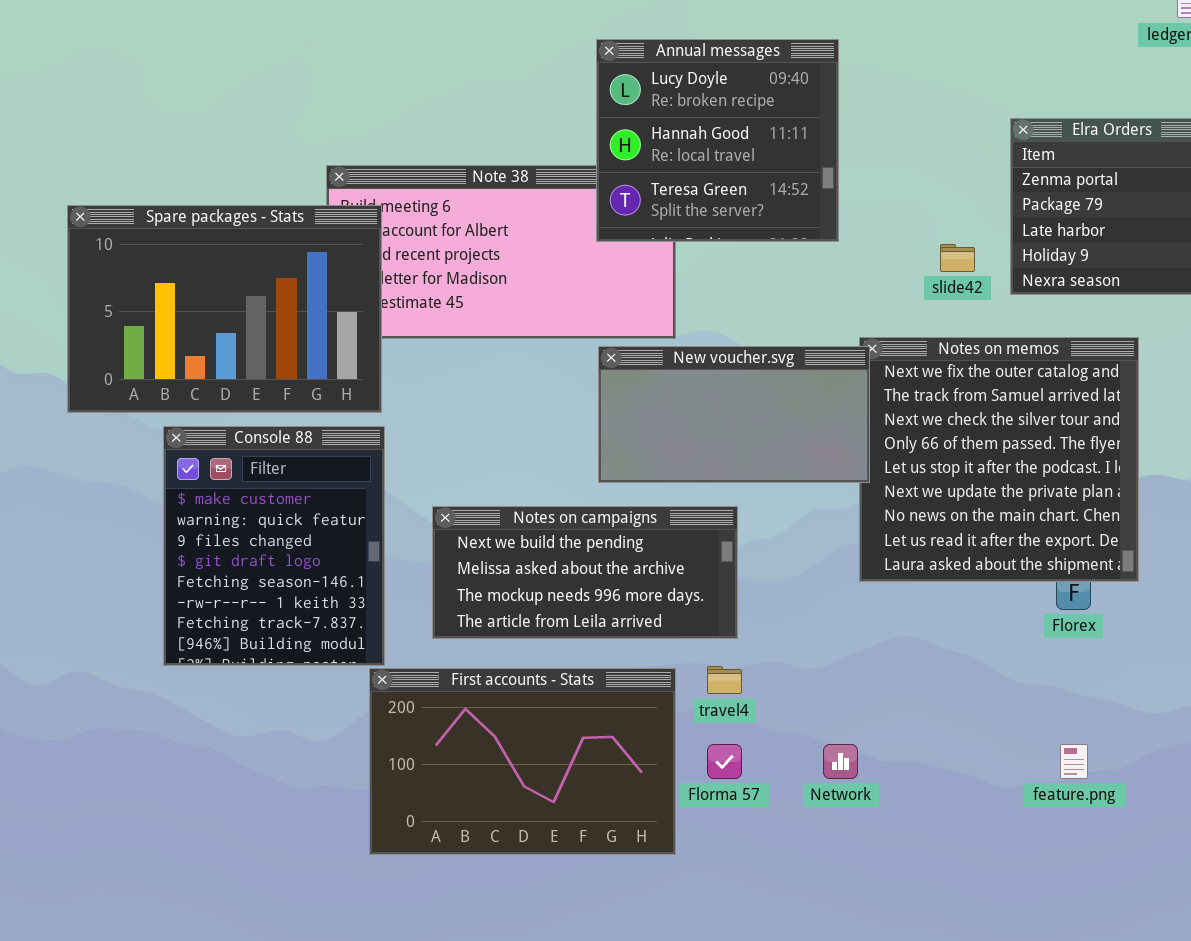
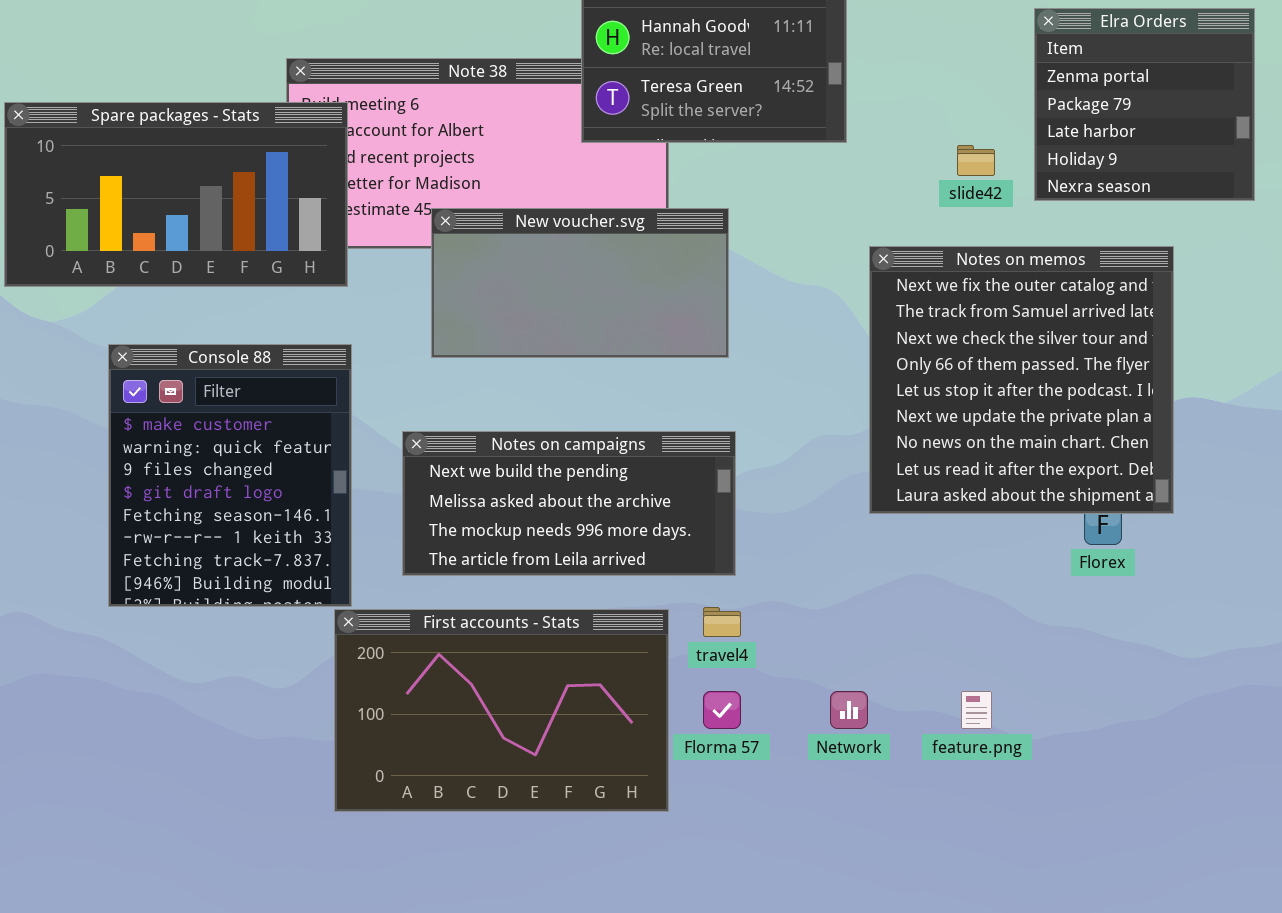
Spare packages - Stats: [67,205,382,413] -> [4,102,348,287], resized
New voucher.svg: [598,346,870,483] -> [431,208,729,358], moved
feature.png: [1060,744,1088,779] -> [961,691,992,729], moved

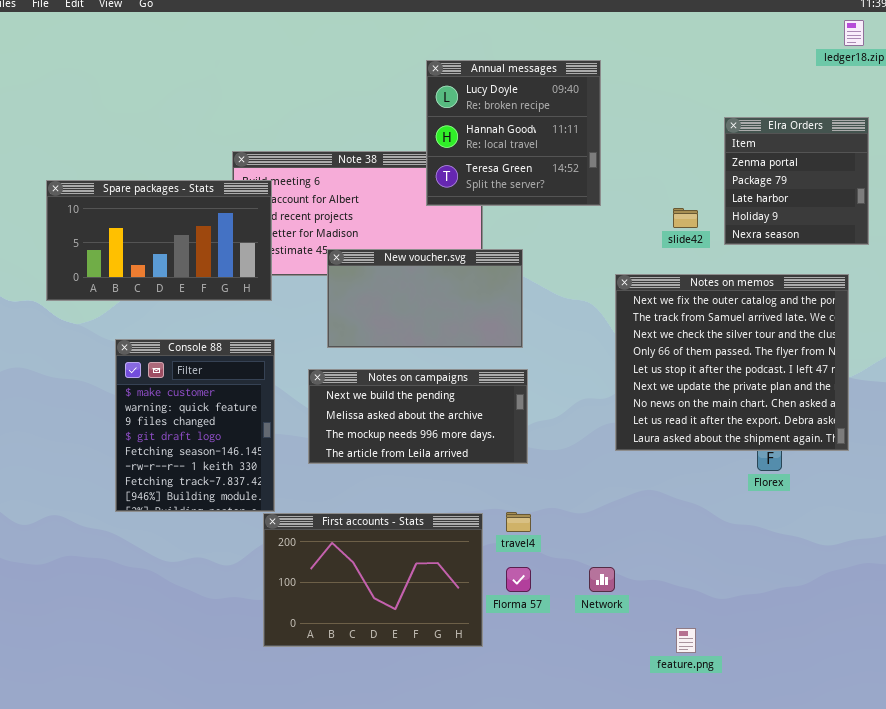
Notes on memos: [869,246,1174,514] -> [615,274,849,451], resized
Notes on campaigns: [402,431,736,576] -> [308,369,528,464], moved
feature.png: [961,691,992,729] -> [676,628,696,653], moved

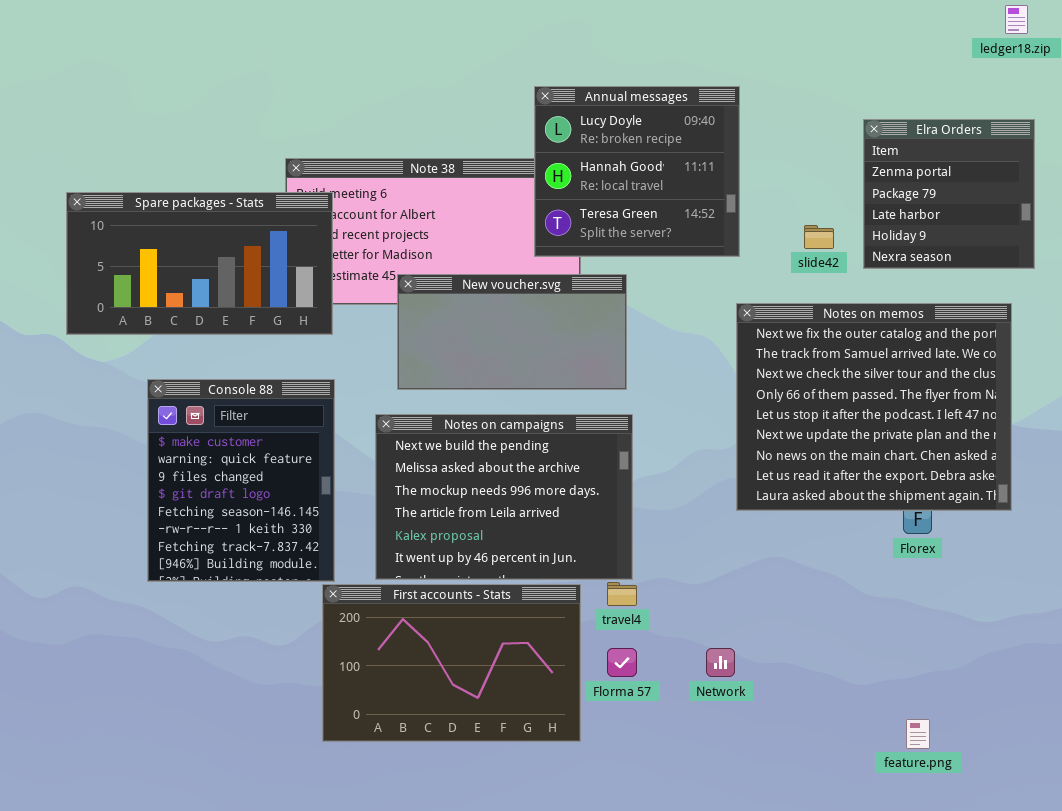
Annual messages: [426,60,601,206] -> [534,86,740,257], moved
Notes on campaigns: [308,369,528,464] -> [375,414,633,580], resized
feature.png: [676,628,696,653] -> [906,719,930,749], moved

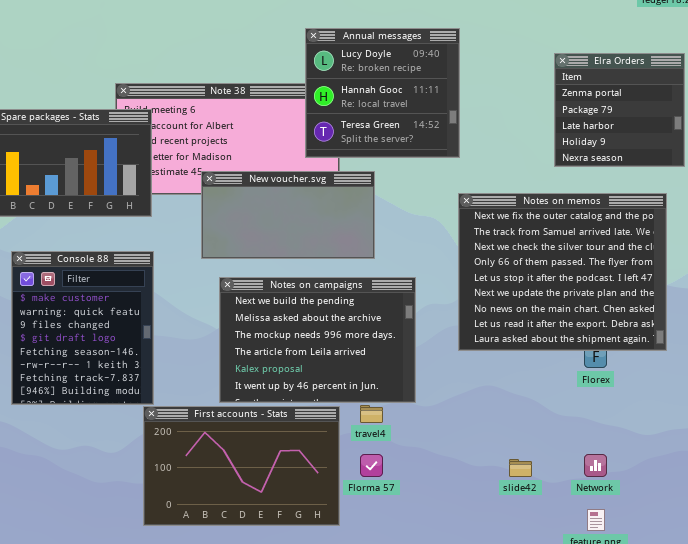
slide42: [804,225,834,249] -> [509,459,532,477], moved
Notes on campaigns: [375,414,633,580] -> [219,277,416,403], moved
Network: [706,648,735,677] -> [584,454,607,477], moved

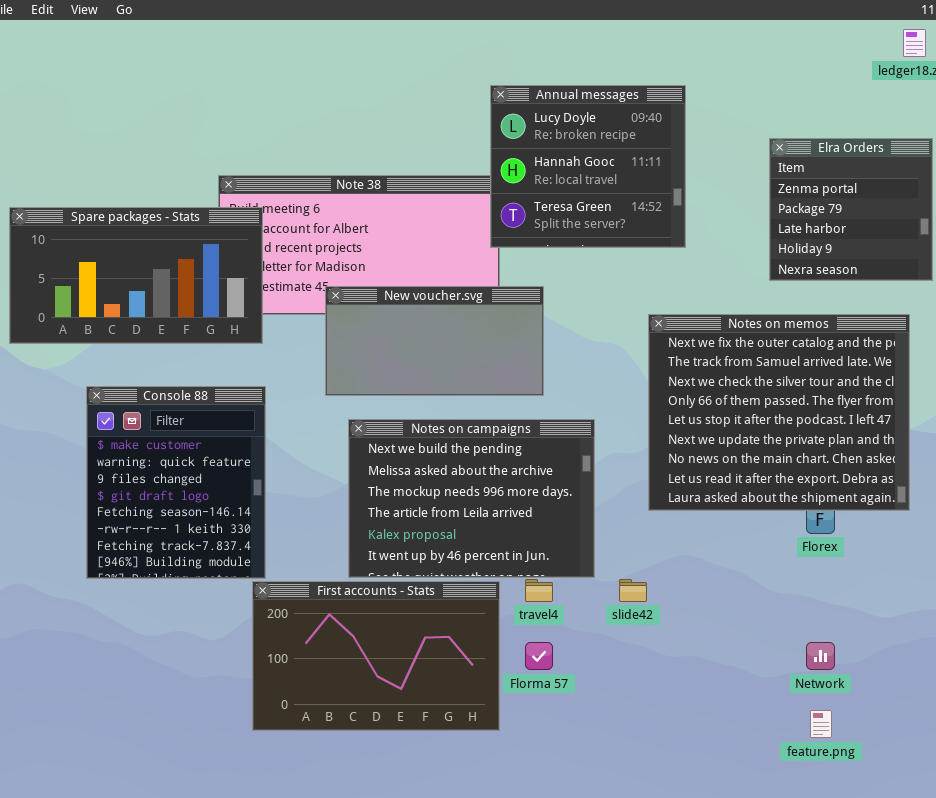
Annual messages: [305,28,460,158] -> [490,85,686,248], moved
slide42: [509,459,532,477] -> [619,579,647,602], moved

